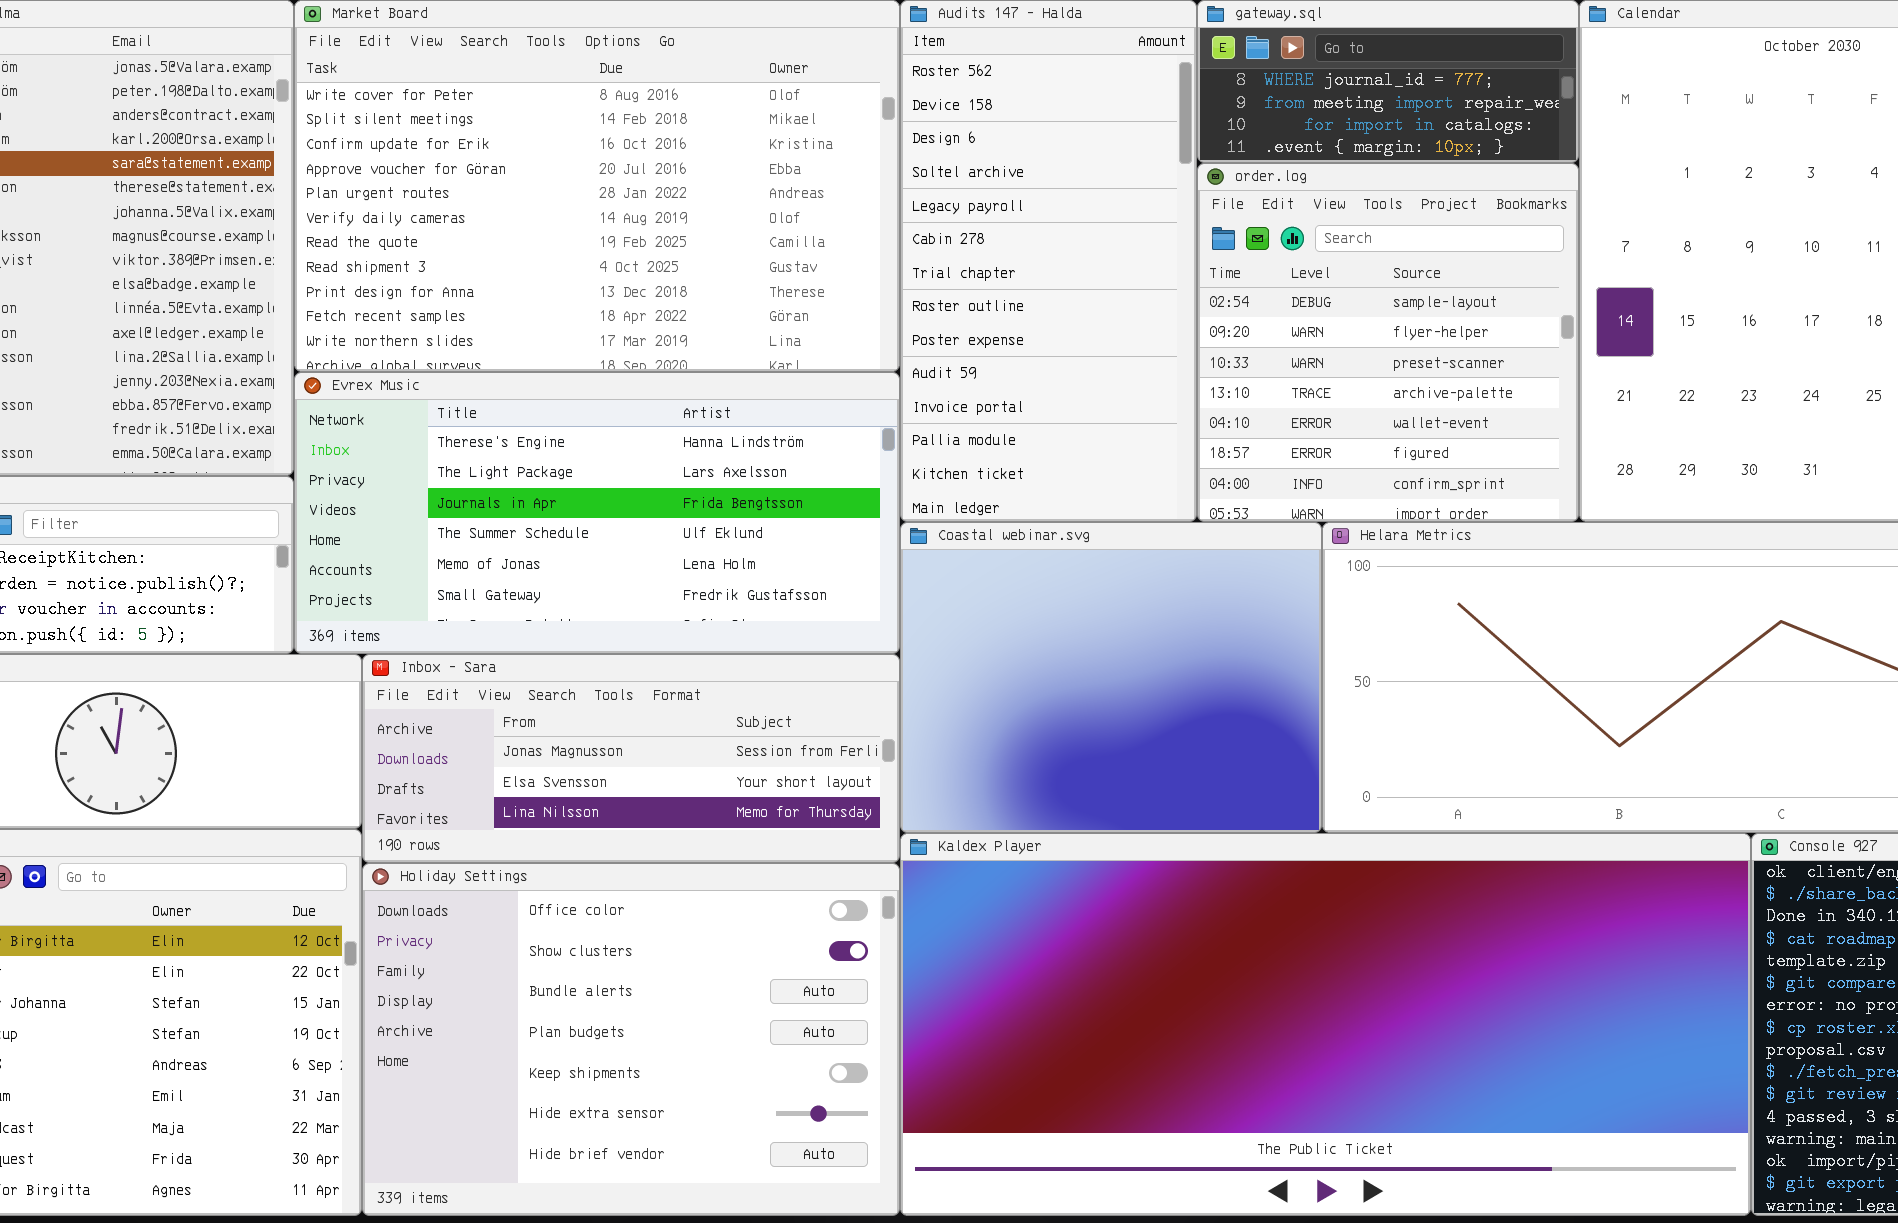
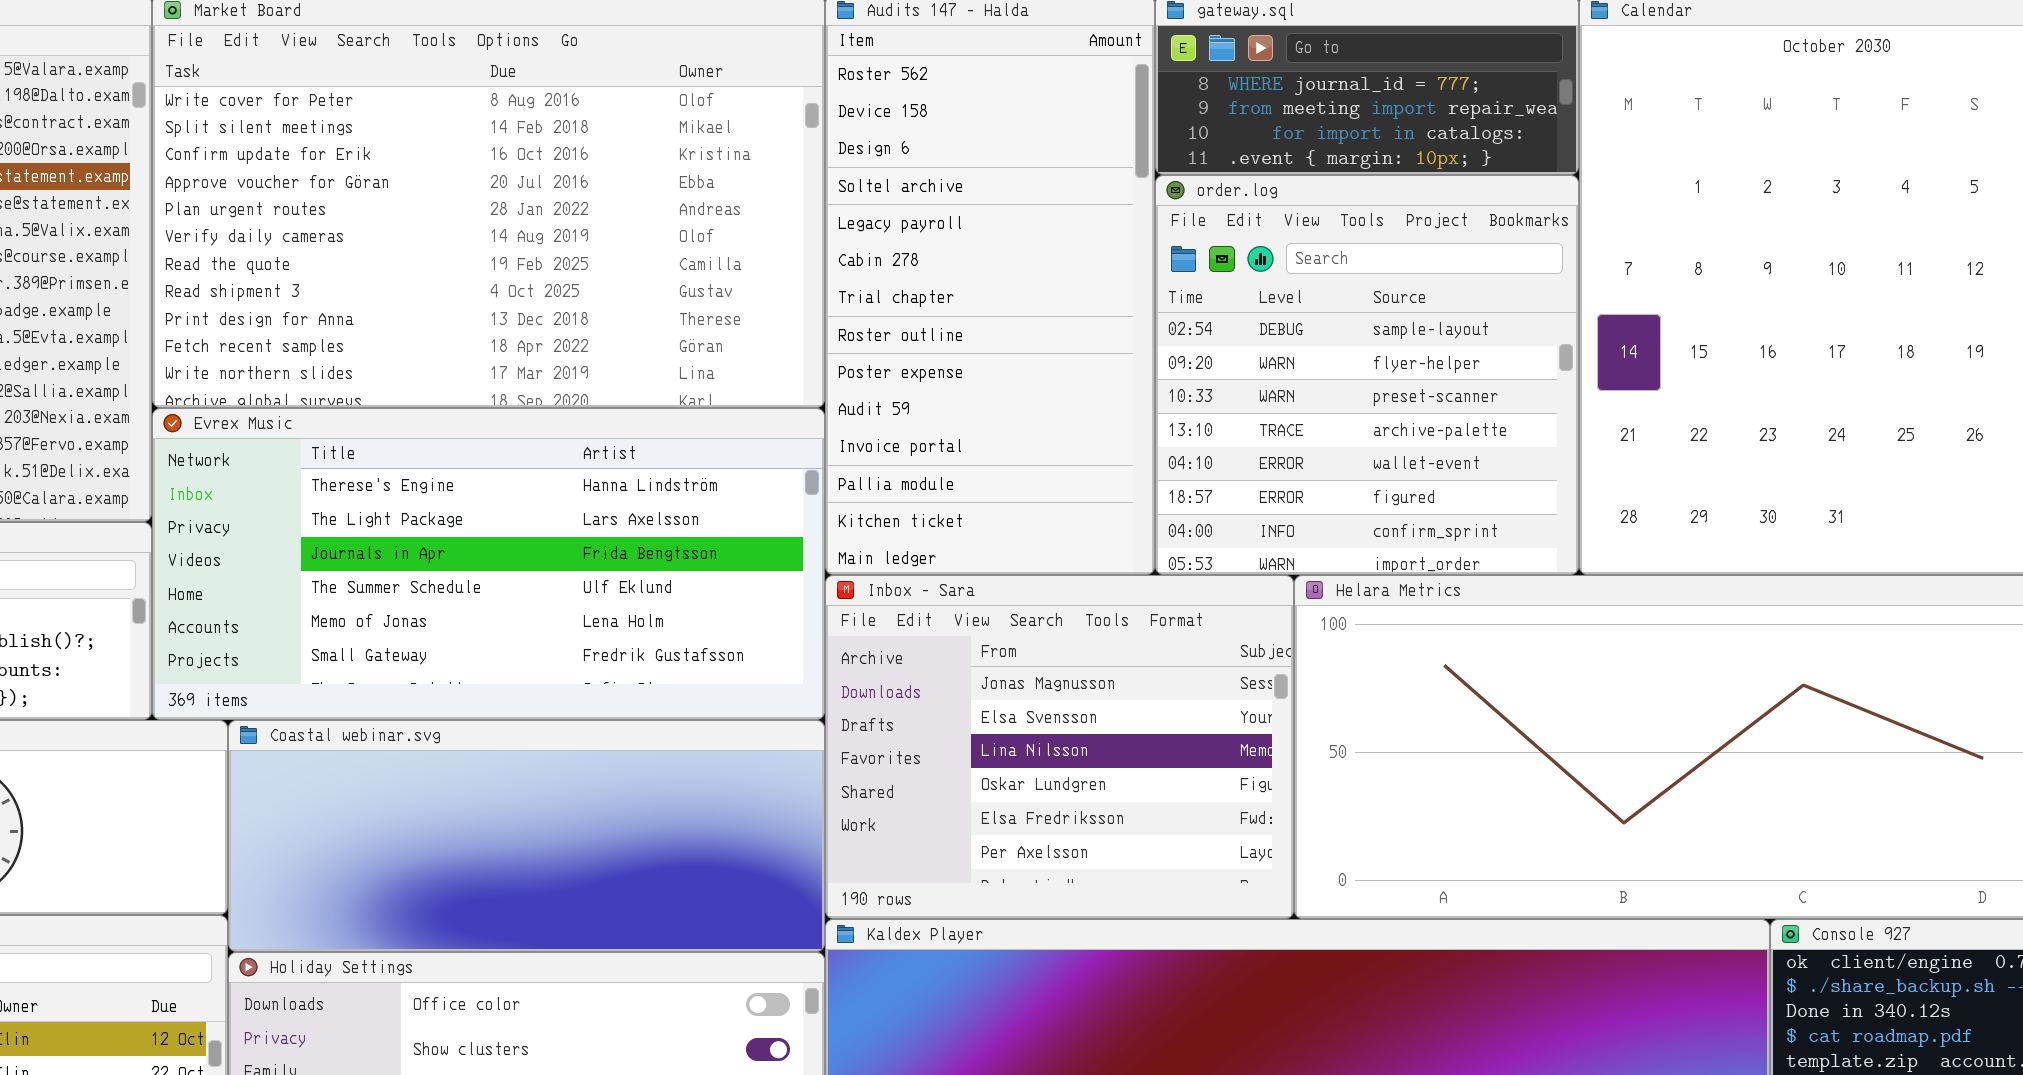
Coastal webinar.svg: [900,522,1322,833] -> [228,720,825,952], moved, resized
Inbox - Sara: [362,654,900,863] -> [825,575,1294,919], moved, resized

